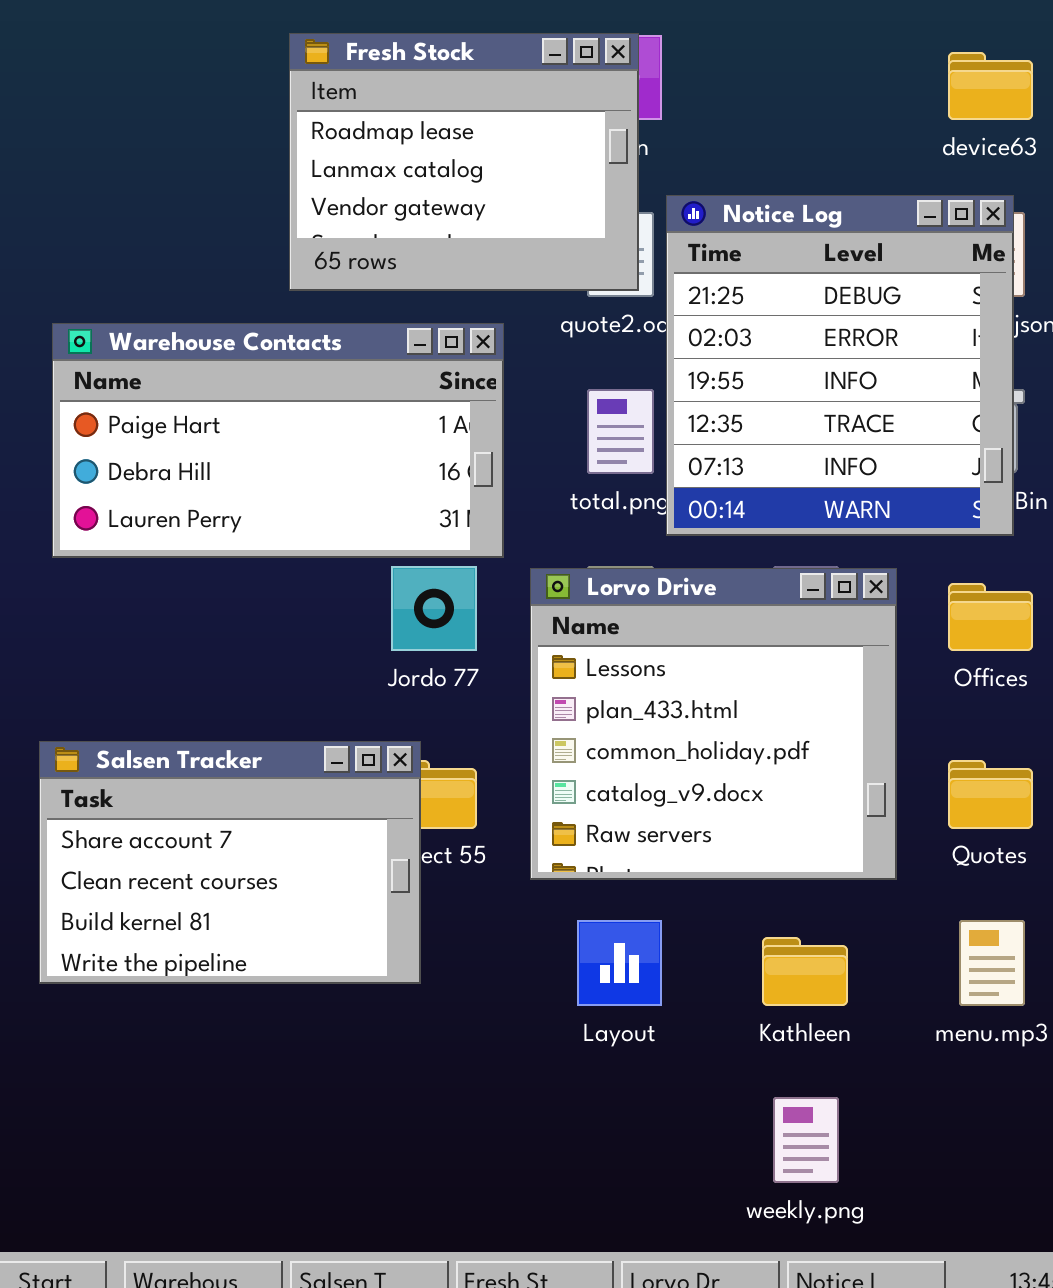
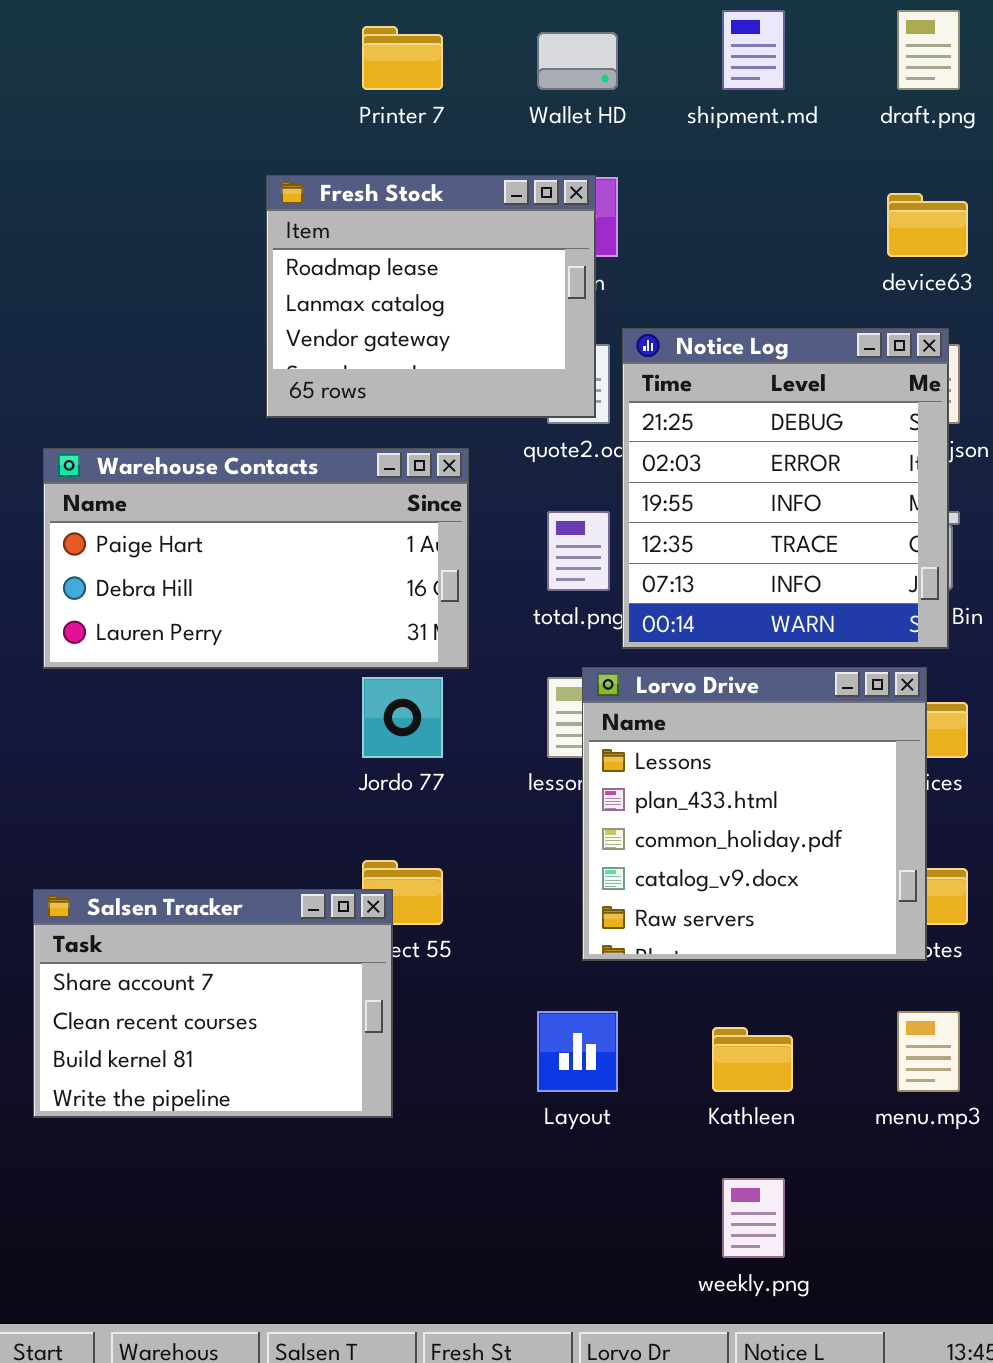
Lorvo Drive: [530,568,897,880] -> [582,667,927,961], moved
Salsen Tracker: [39,741,421,984] -> [33,889,393,1118], moved

